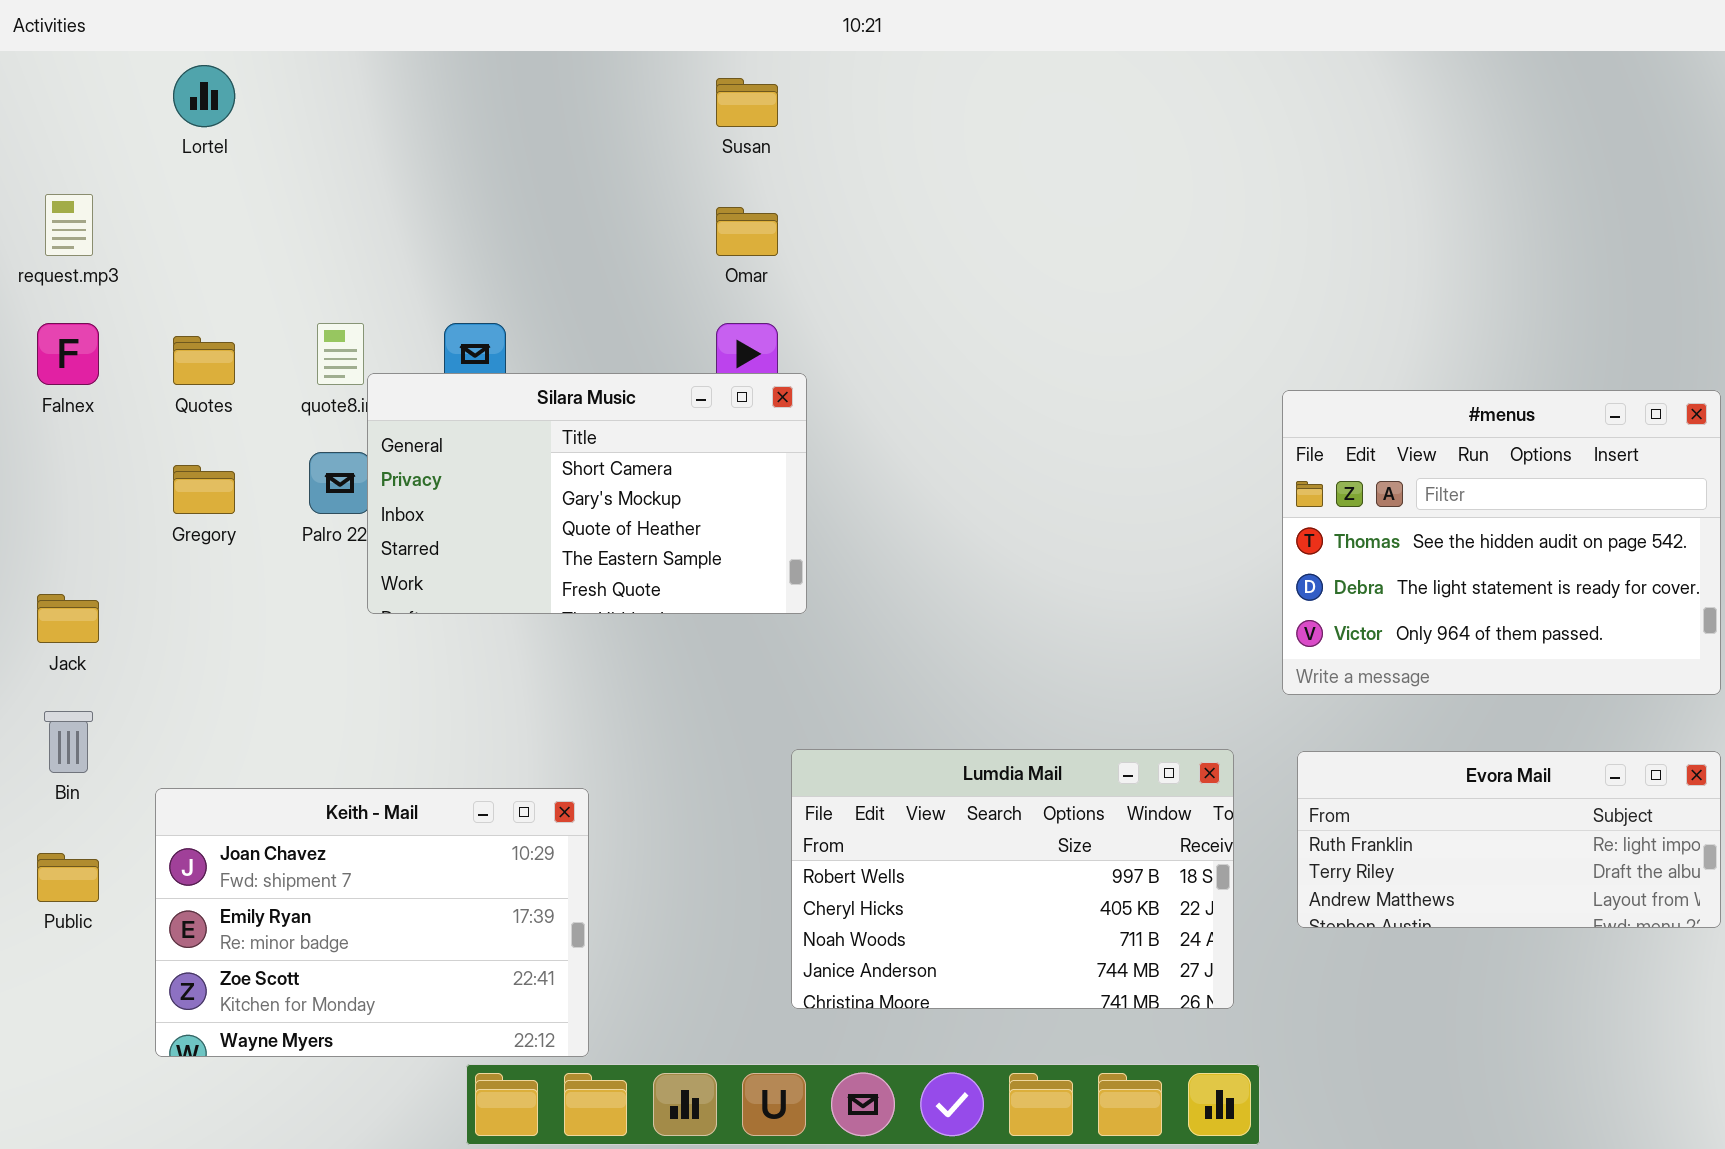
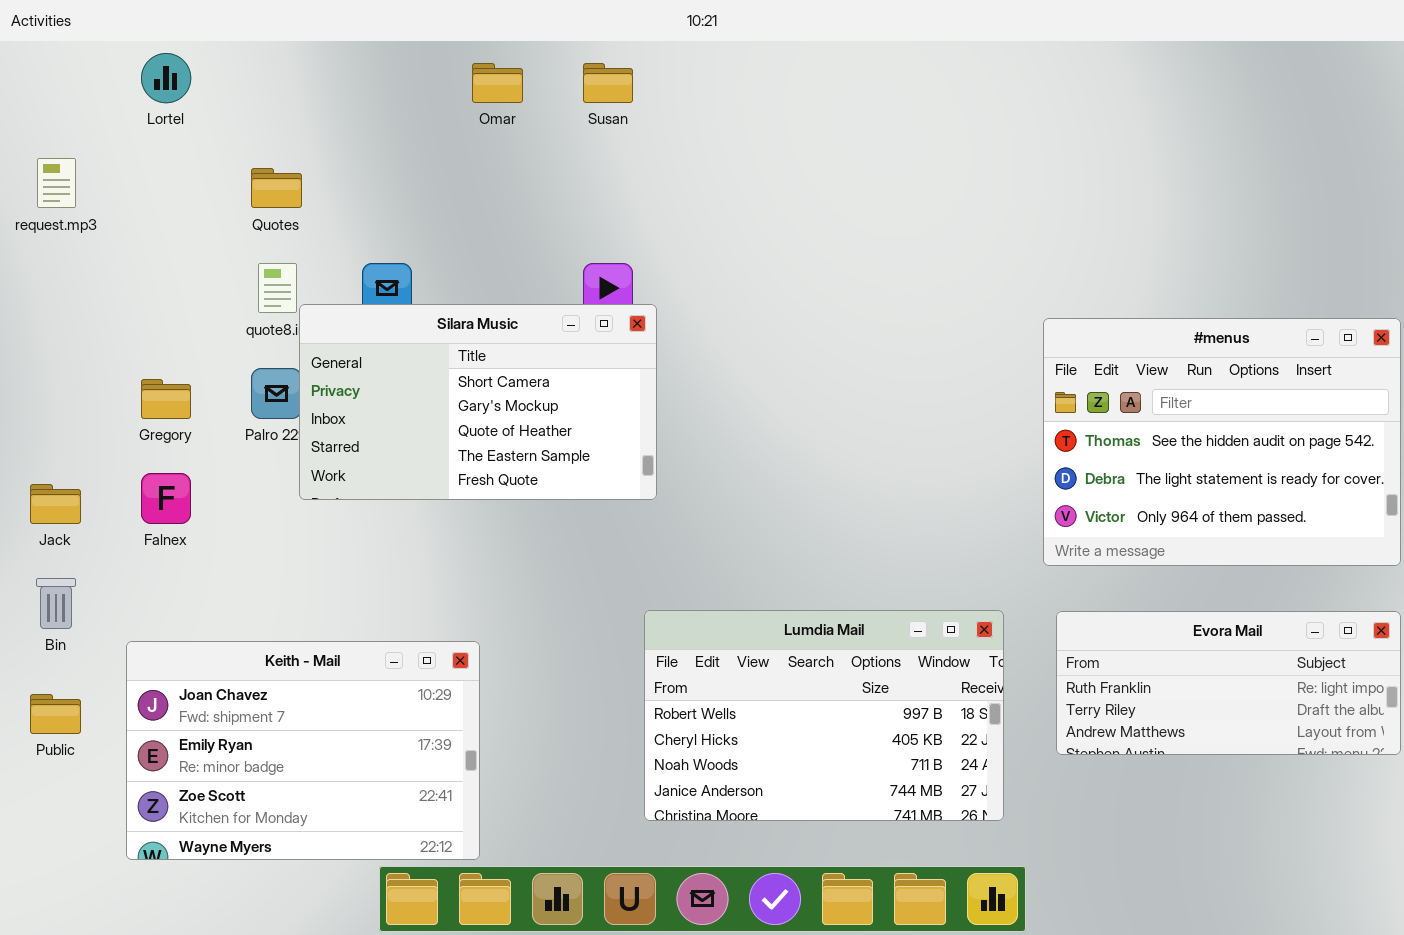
Omar: [716,207,778,256] -> [472,63,523,103], moved
Falnex: [37,323,99,385] -> [141,473,191,524], moved
Quotes: [173,336,235,385] -> [251,168,302,208], moved

